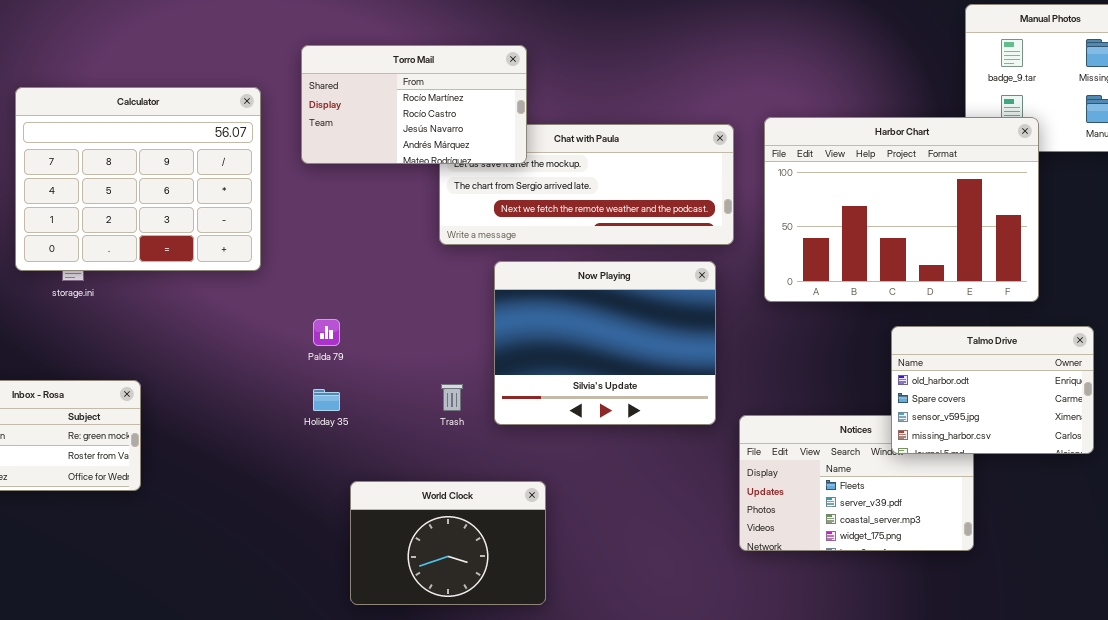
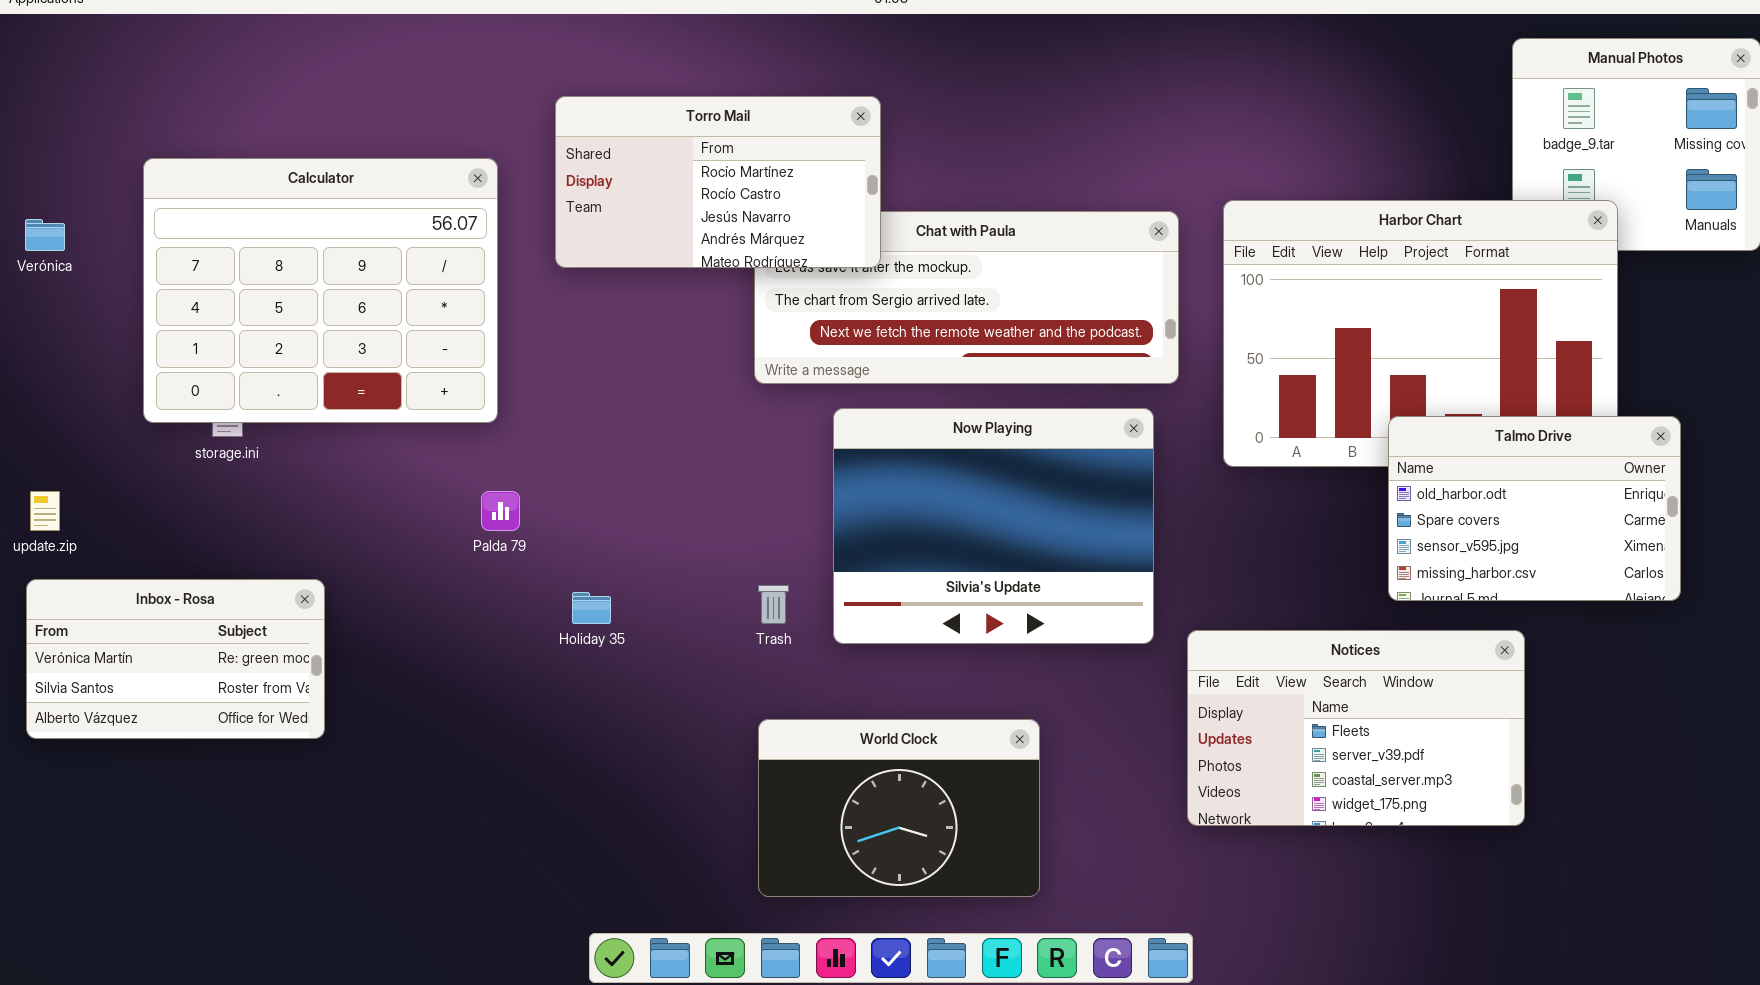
Palda 79: [313,319,340,346] -> [481,491,520,531], moved
Talmo Drive: [891,326,1094,454] -> [1388,416,1681,601], moved
World Clock: [350,481,546,605] -> [758,719,1040,897], moved

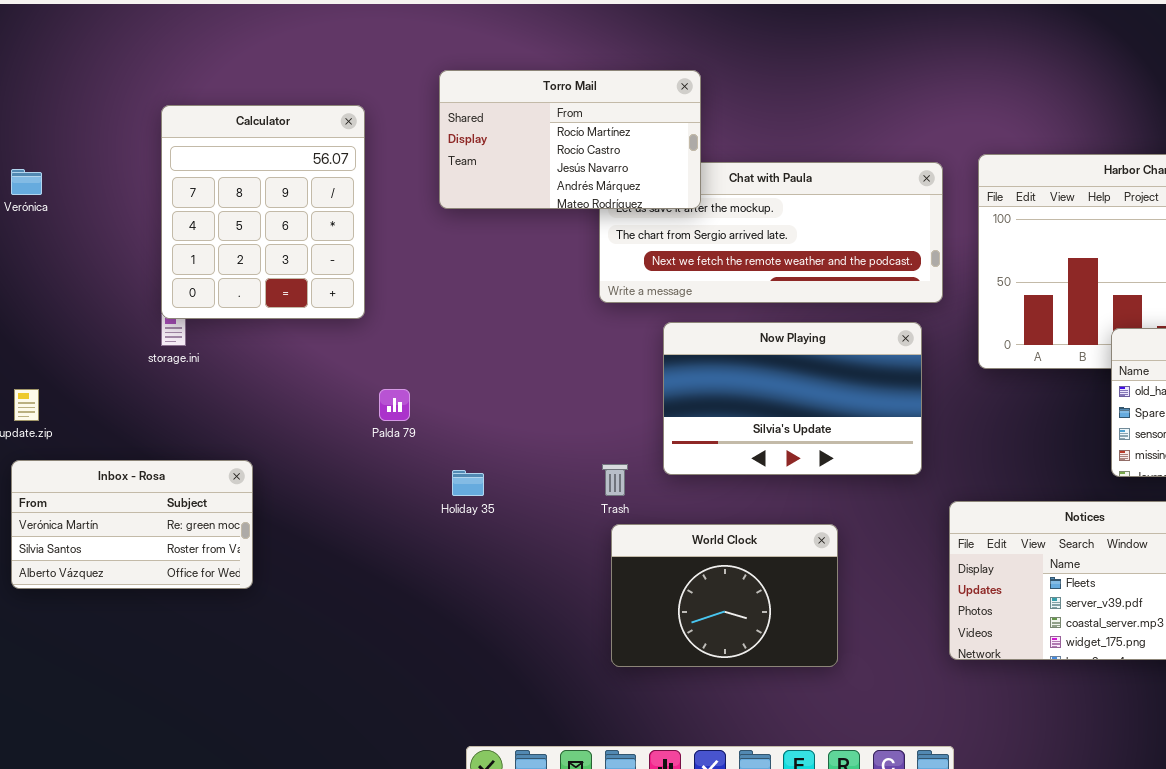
Calculator: [143,158,498,423] -> [161,105,365,319], moved, resized
Now Playing: [833,408,1154,644] -> [663,322,922,475], resized
World Clock: [758,719,1040,897] -> [611,524,838,667], moved

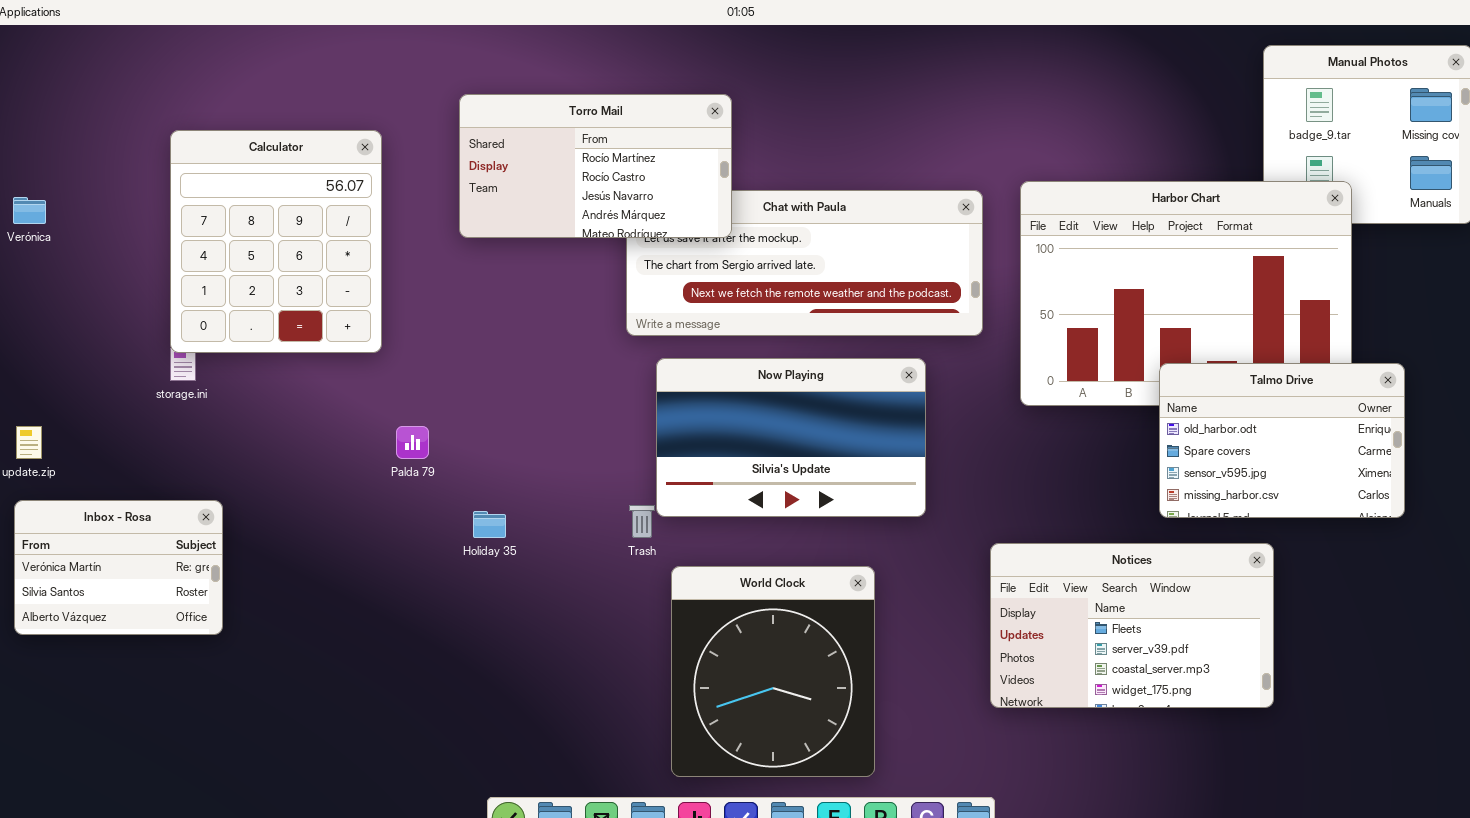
Now Playing: [663,322,922,475] -> [656,358,926,517], moved
Inbox - Rosa: [11,460,253,589] -> [14,500,223,635], resized
World Clock: [611,524,838,667] -> [671,566,875,777], resized

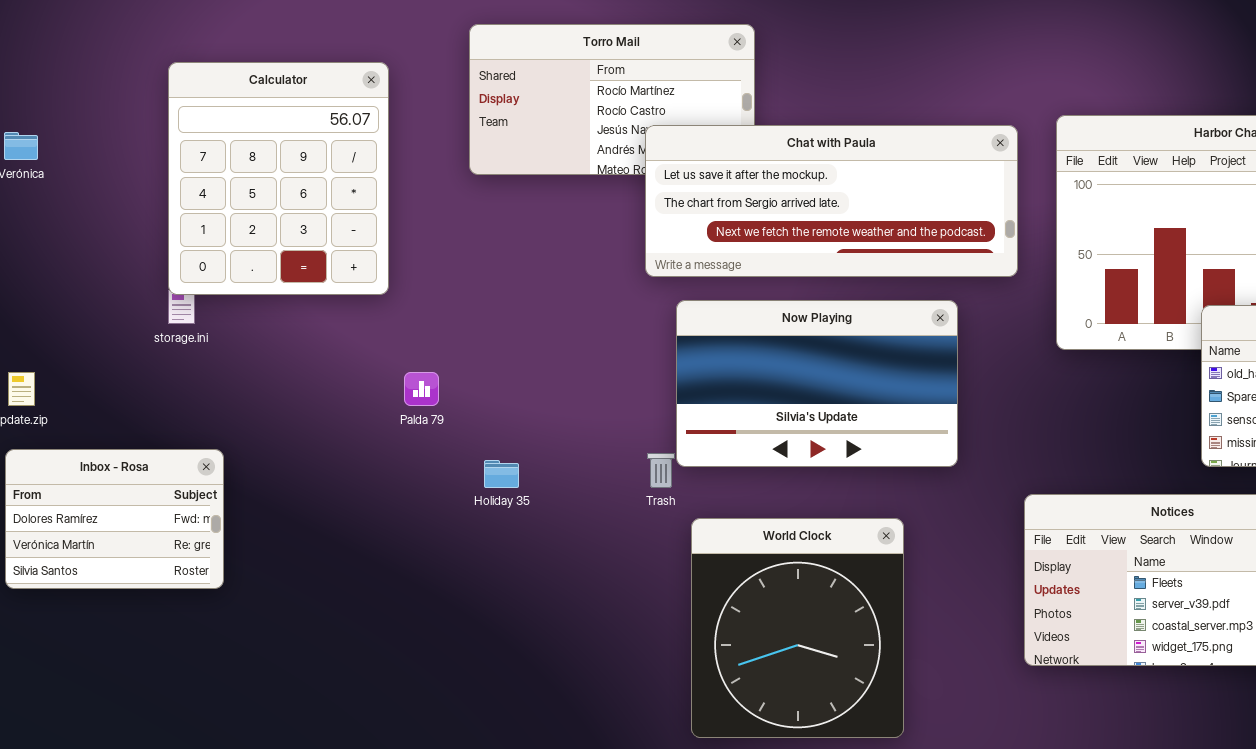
Chat with Paula: [626,190,983,336] -> [645,125,1018,277], raised
Inbox - Rosa: [14,500,223,635] -> [5,449,224,589], scrolled up 1 row

